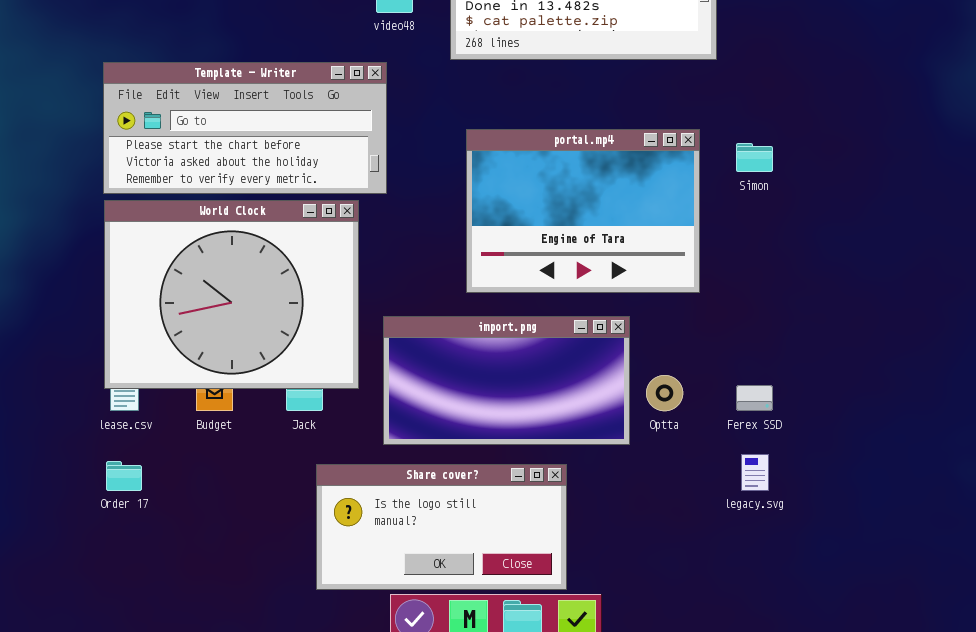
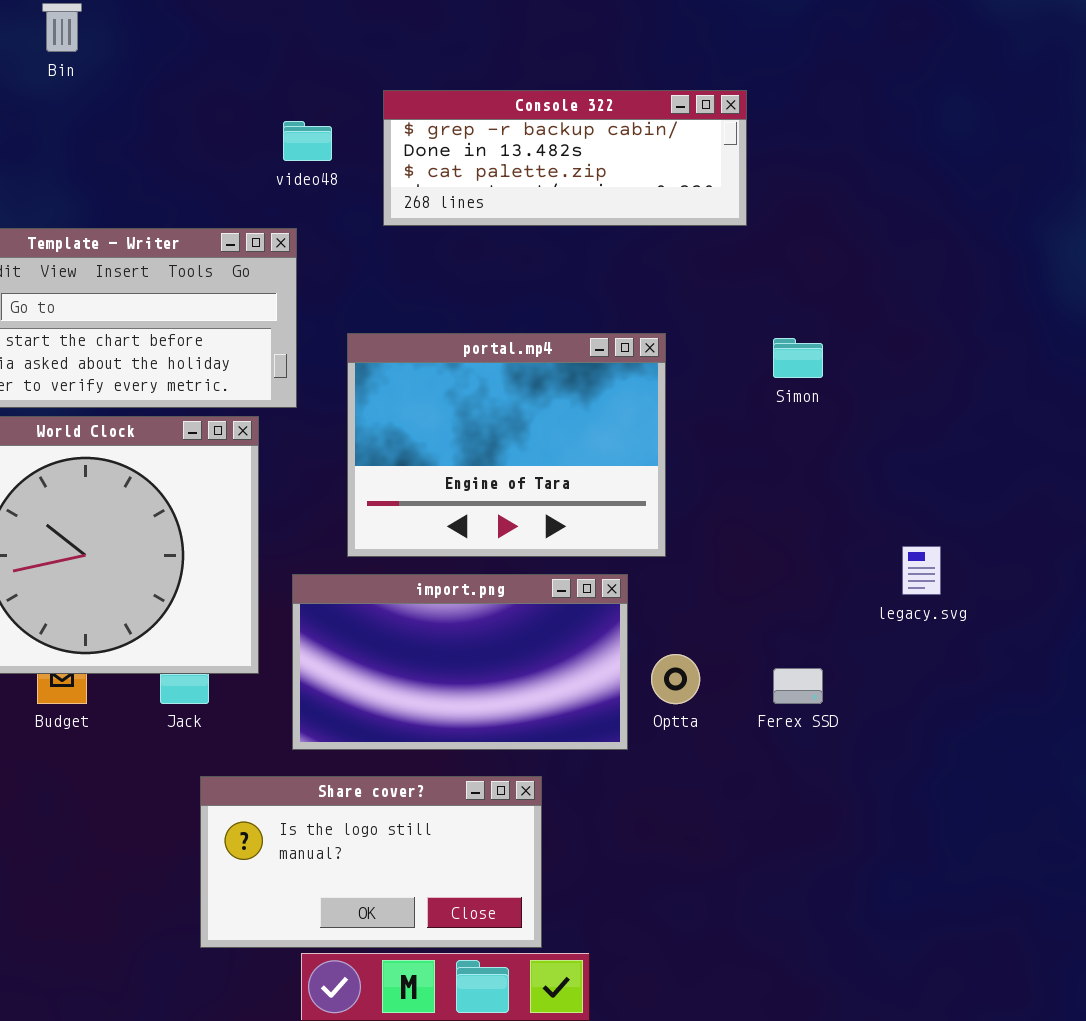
portal.mp4: [466,129,700,293] -> [347,333,666,557], moved
legacy.svg: [741,454,769,491] -> [902,546,941,595], moved

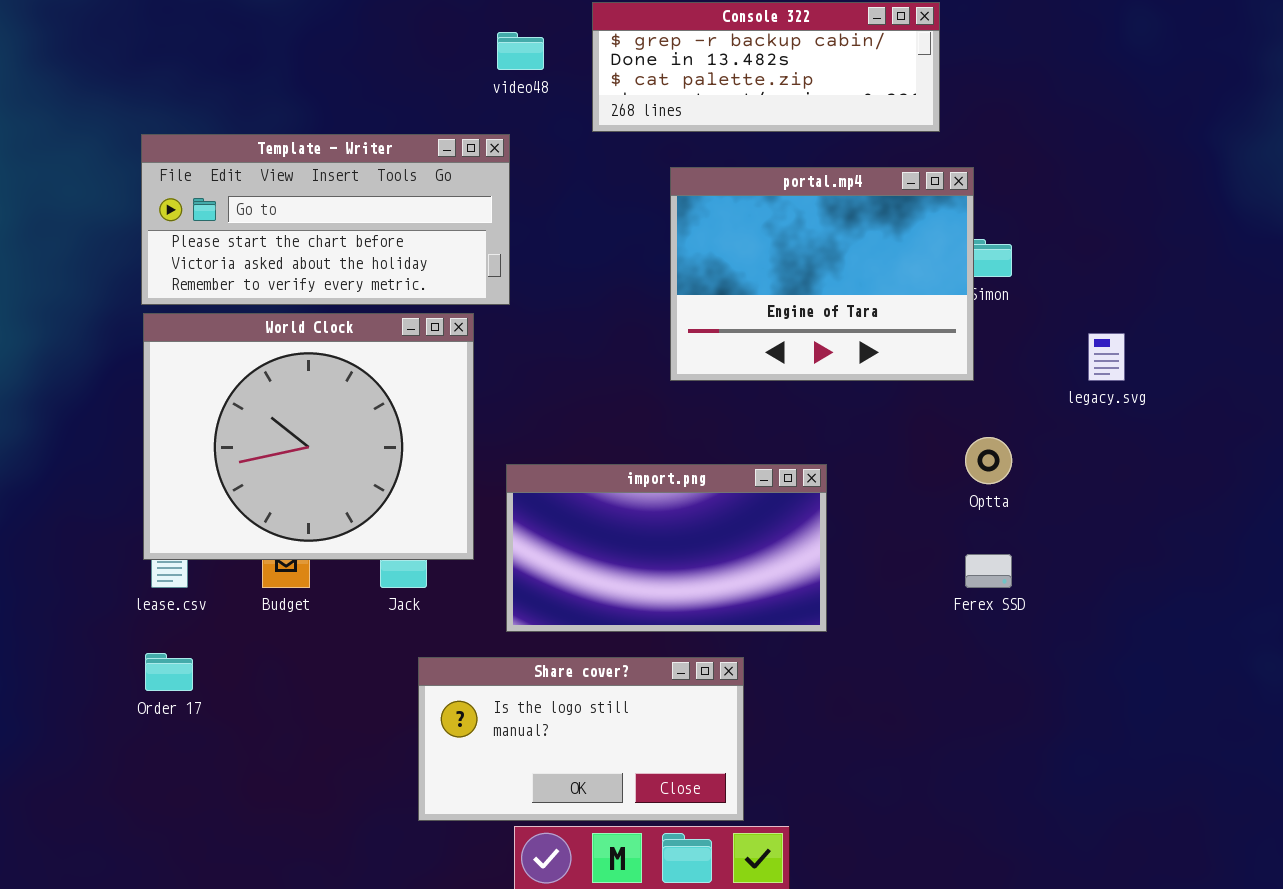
portal.mp4: [347,333,666,557] -> [670,167,974,381], moved
legacy.svg: [902,546,941,595] -> [1088,333,1125,381], moved
Optta: [651,654,700,704] -> [965,437,1012,484], moved

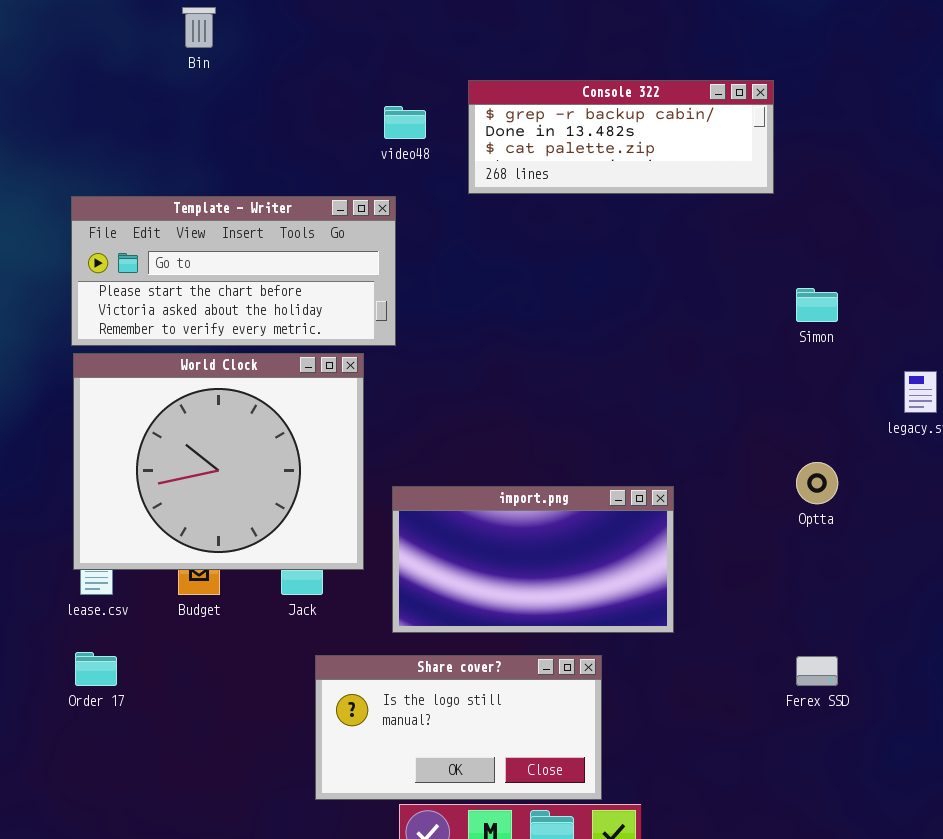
portal.mp4: [670,167,974,381] -> none, closed
Ferex SSD: [965,554,1012,588] -> [796,656,838,686], moved

